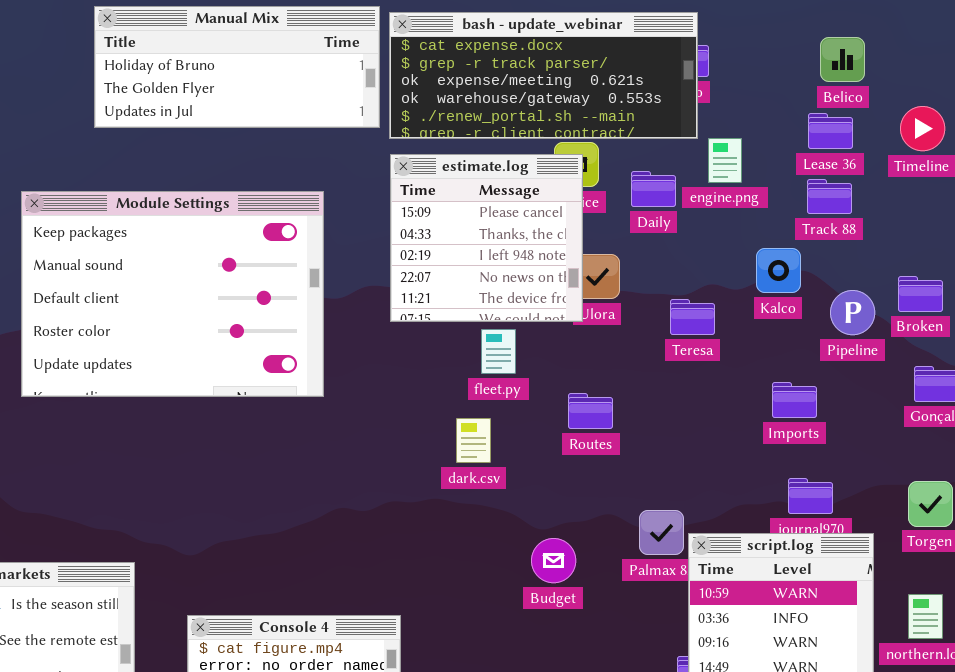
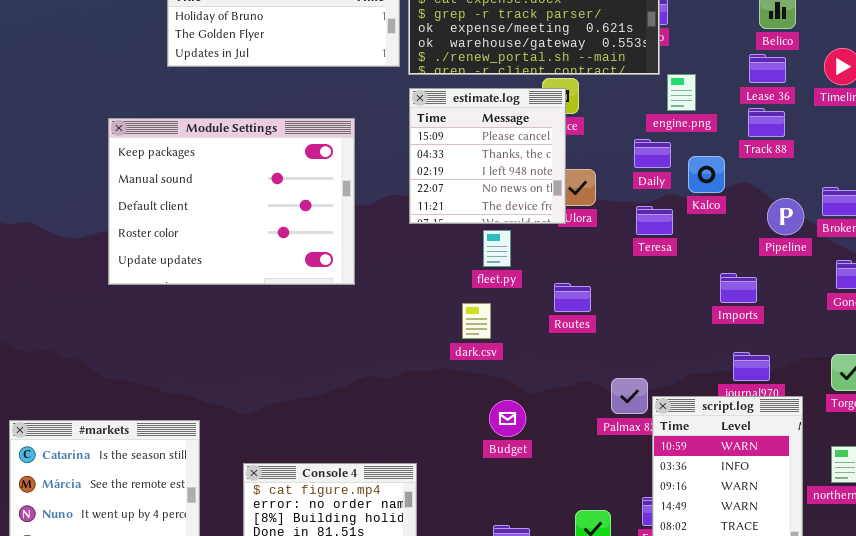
Daily: [631,171,676,207] -> [634,139,671,168], moved
Kalco: [756,248,801,293] -> [688,156,725,193], moved
Budget: [531,538,576,583] -> [489,400,526,437], moved

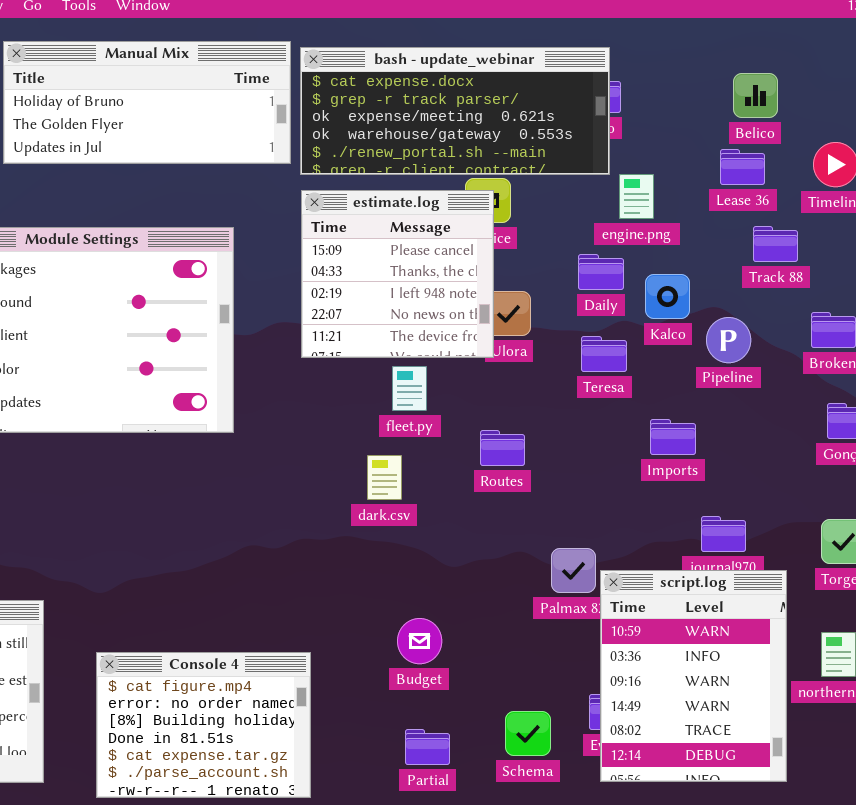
Track 88: [748,108,785,137] -> [753,226,798,262], moved
Pipeline: [767,198,804,235] -> [706,317,751,363], moved
Imports: [720,273,757,303] -> [650,419,696,455], moved
Budget: [489,400,526,437] -> [397,618,442,664], moved

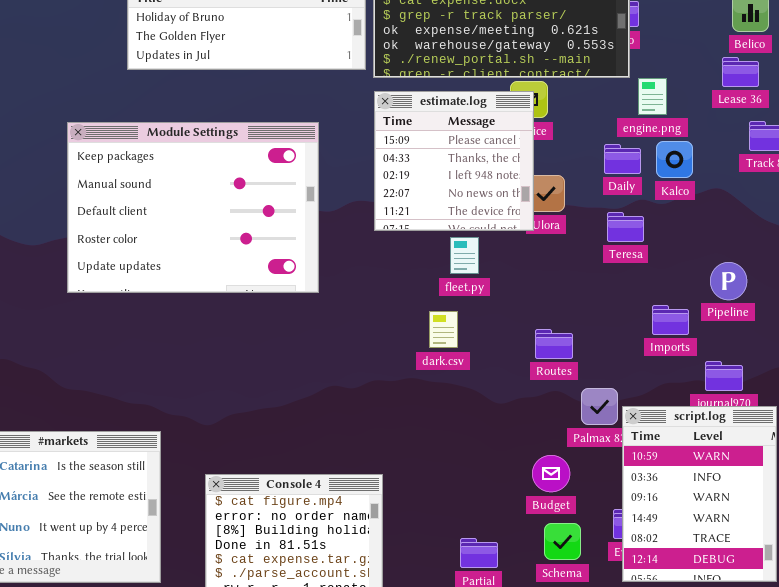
Kalco: [645,274,690,319] -> [656,141,693,178], moved
Pipeline: [706,317,751,363] -> [710,262,747,300], moved
Imports: [650,419,696,455] -> [652,305,689,335], moved
Routes: [480,430,525,466] -> [535,329,573,359], moved
Budget: [397,618,442,664] -> [532,455,570,492], moved

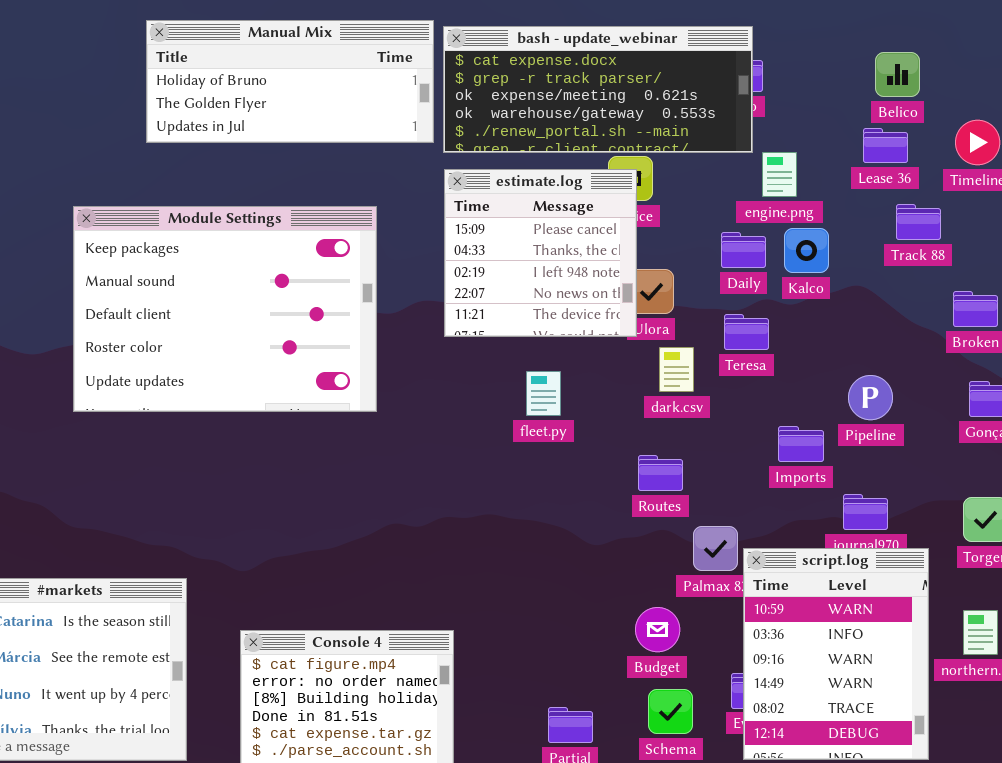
fleet.py: [450,237,479,274] -> [526,371,561,416], moved
dark.csv: [429,311,458,348] -> [659,347,694,392], moved

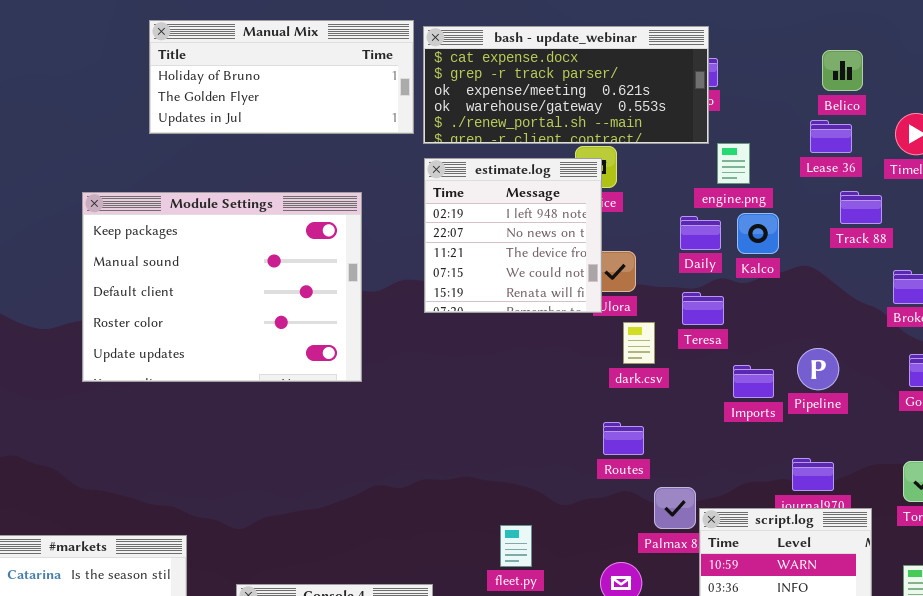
estimate.log: [444,169,637,337] -> [424,158,602,313], scrolled down 2 rows
fleet.py: [526,371,561,416] -> [500,525,532,567], moved
Imports: [778,426,824,462] -> [733,365,774,398], moved

